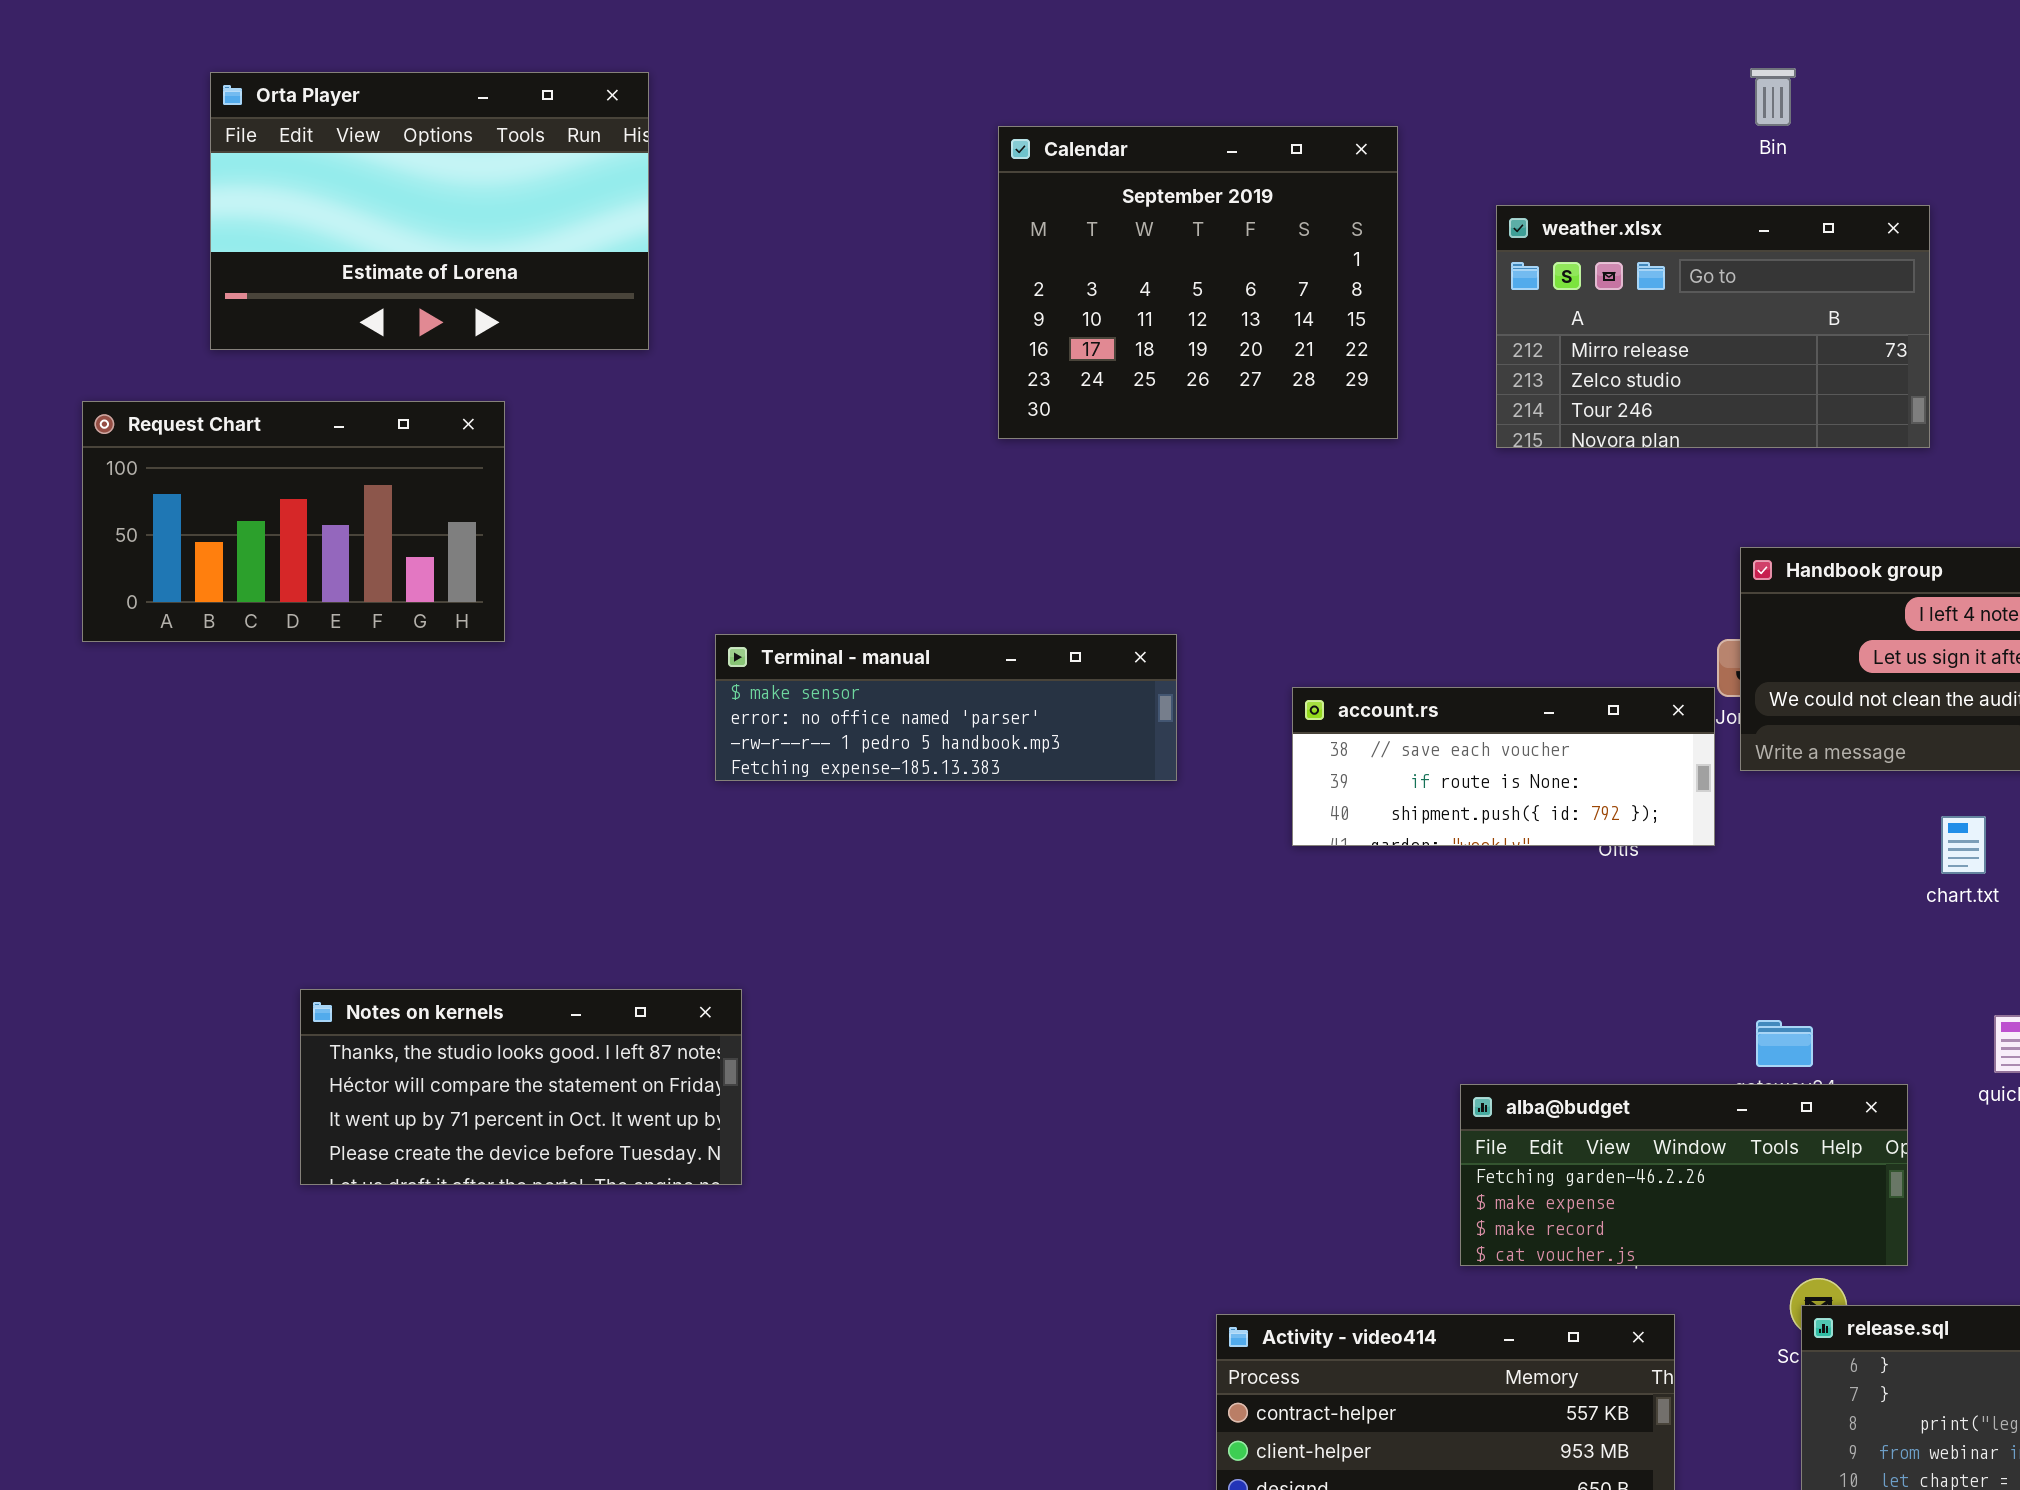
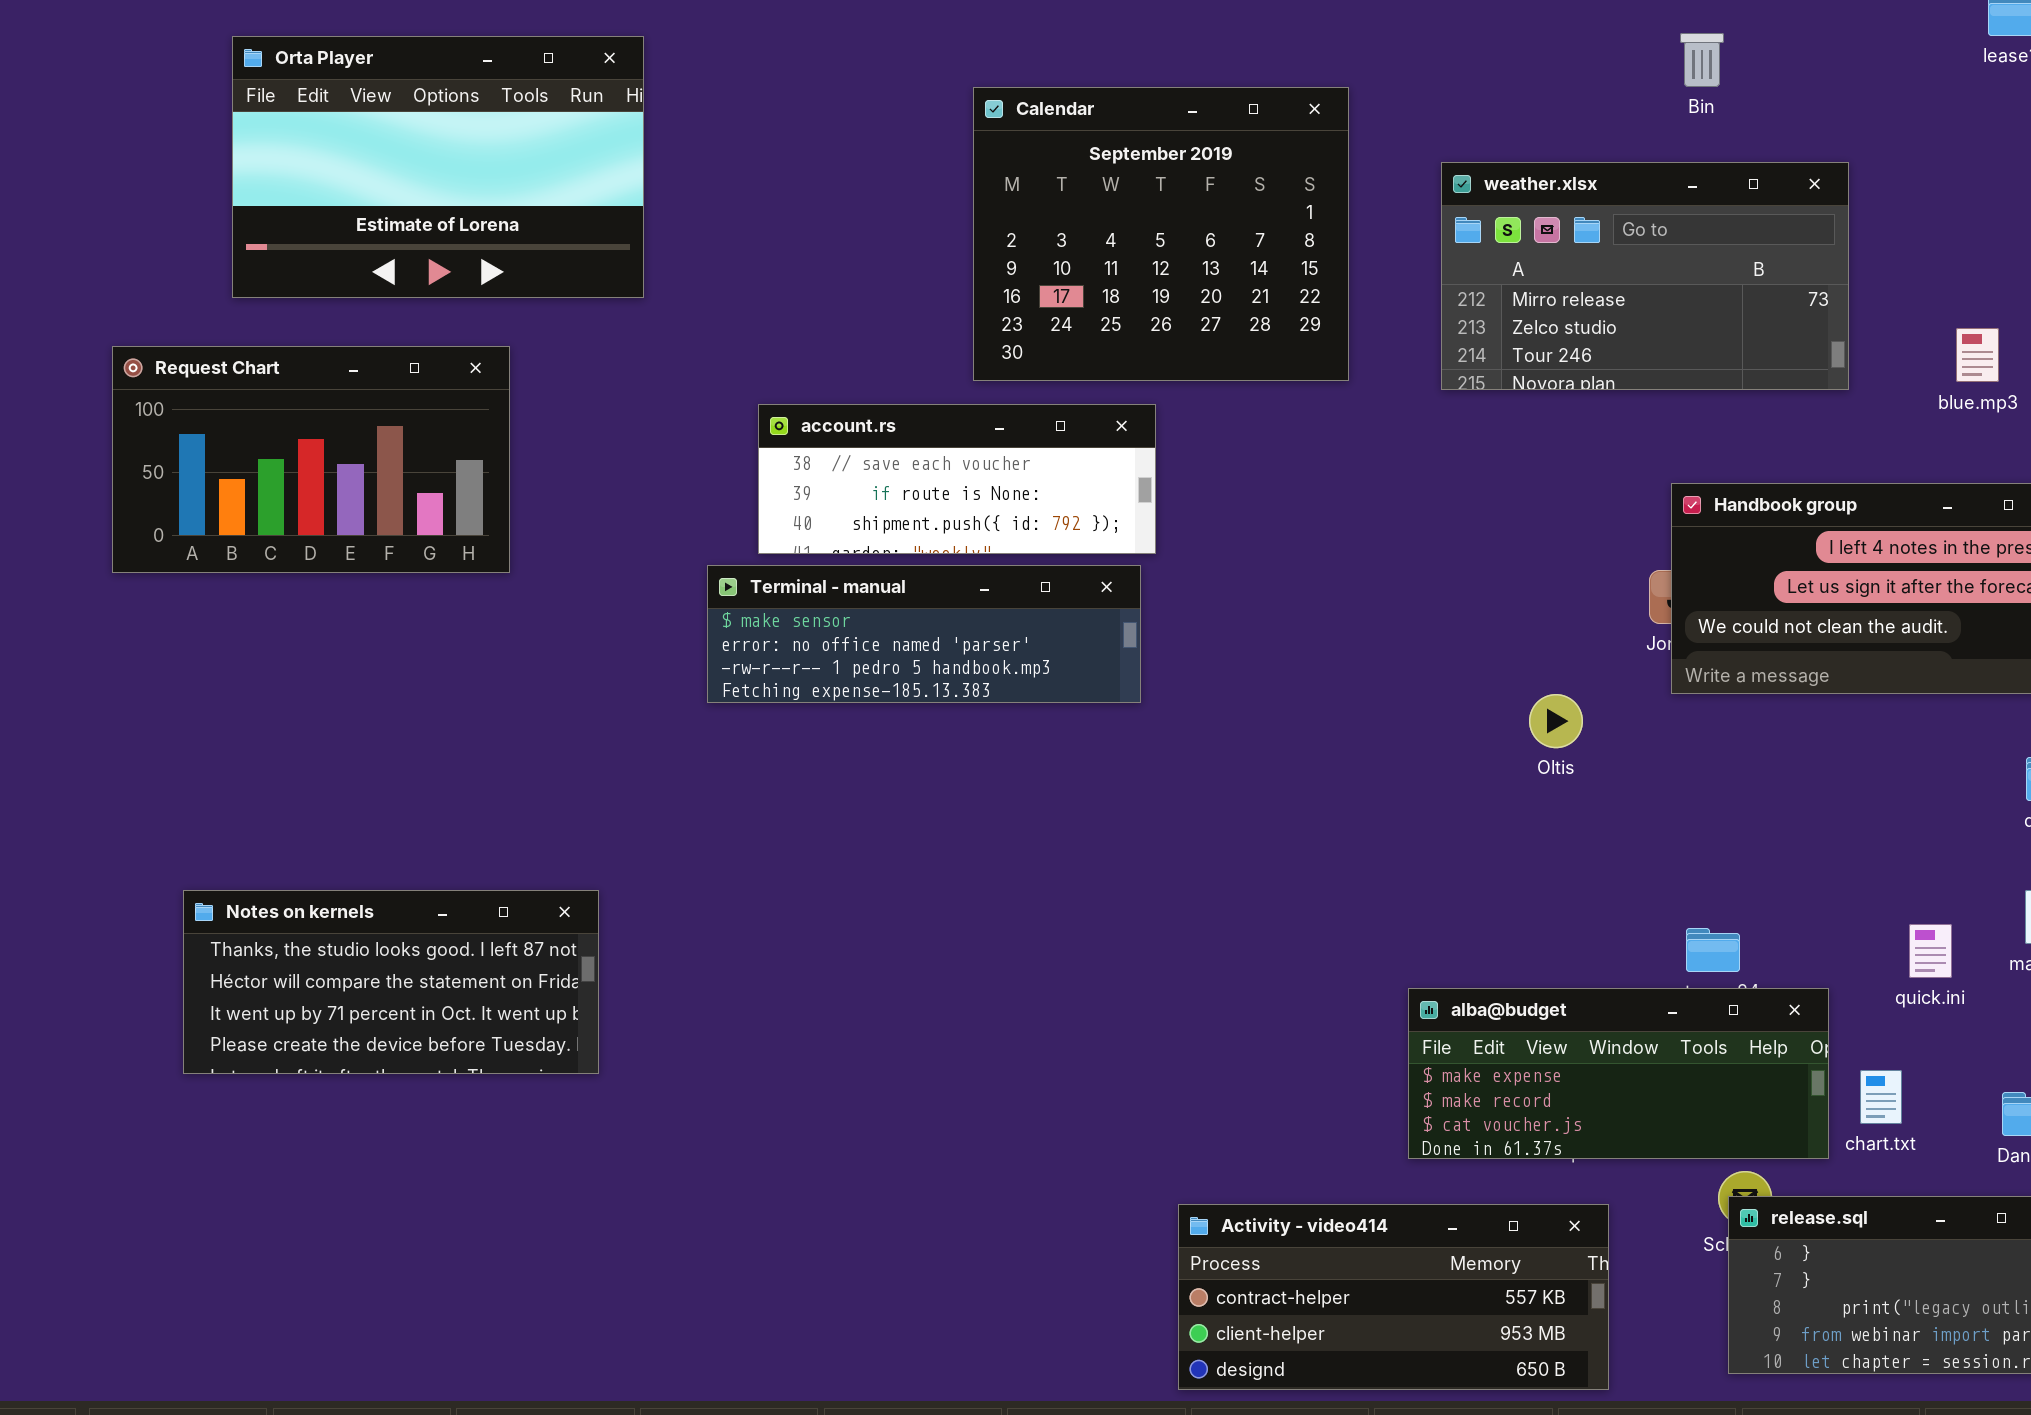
account.rs: [1292,687,1715,846] -> [758,404,1156,554], moved
chart.txt: [1941,816,1986,874] -> [1860,1070,1902,1124], moved
Notes on kernels: [300,989,742,1185] -> [183,890,599,1074], moved
alba@budget: [1460,1084,1908,1266] -> [1408,988,1829,1159], scrolled down 1 row

